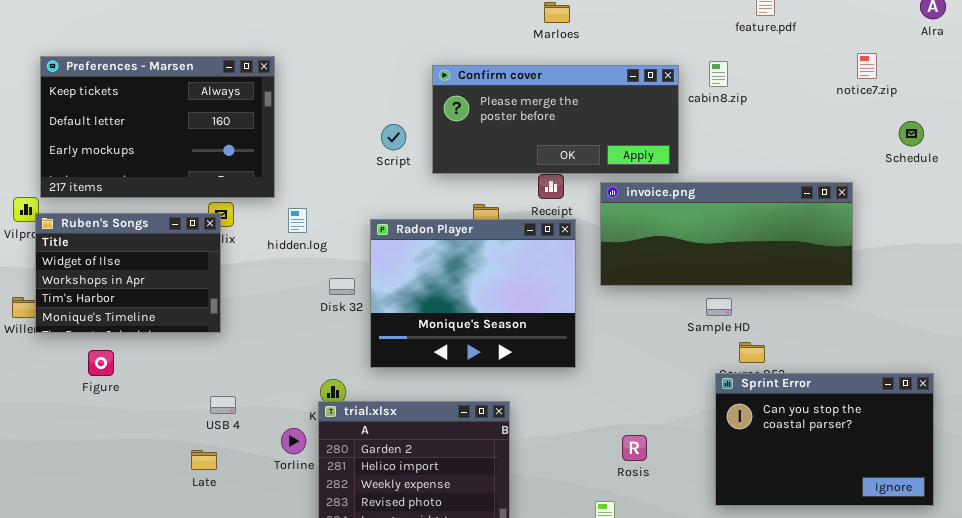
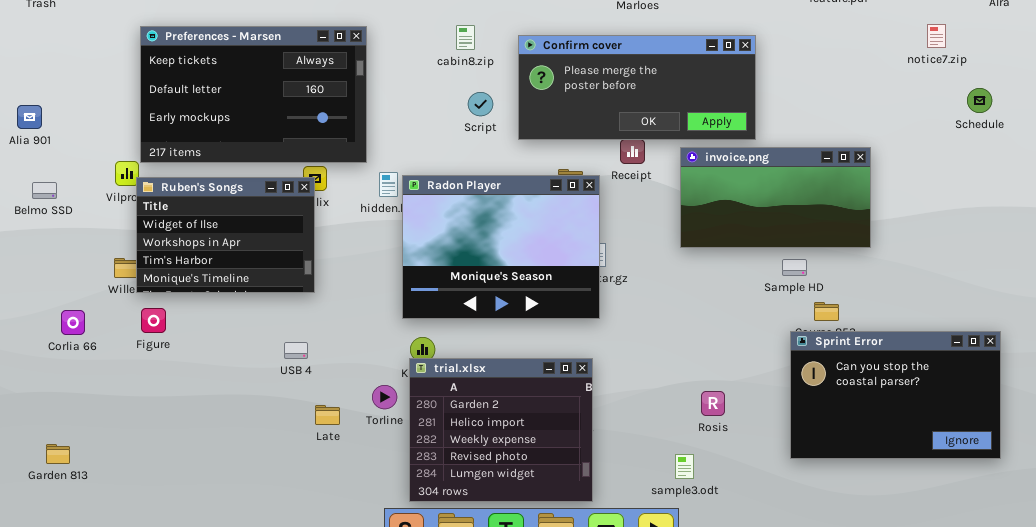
cabin8.zip: [709,61,728,87] -> [456,25,475,50], moved
invoice.png: [600,182,853,286] -> [680,147,871,248], resized
Radon Player: [370,219,576,368] -> [402,175,600,319], moved
Figure: [88,350,114,376] -> [141,308,166,333], moved
USB 4: [210,396,236,414] -> [284,342,308,359], moved
Late: [191,450,217,470] -> [315,405,340,425], moved

